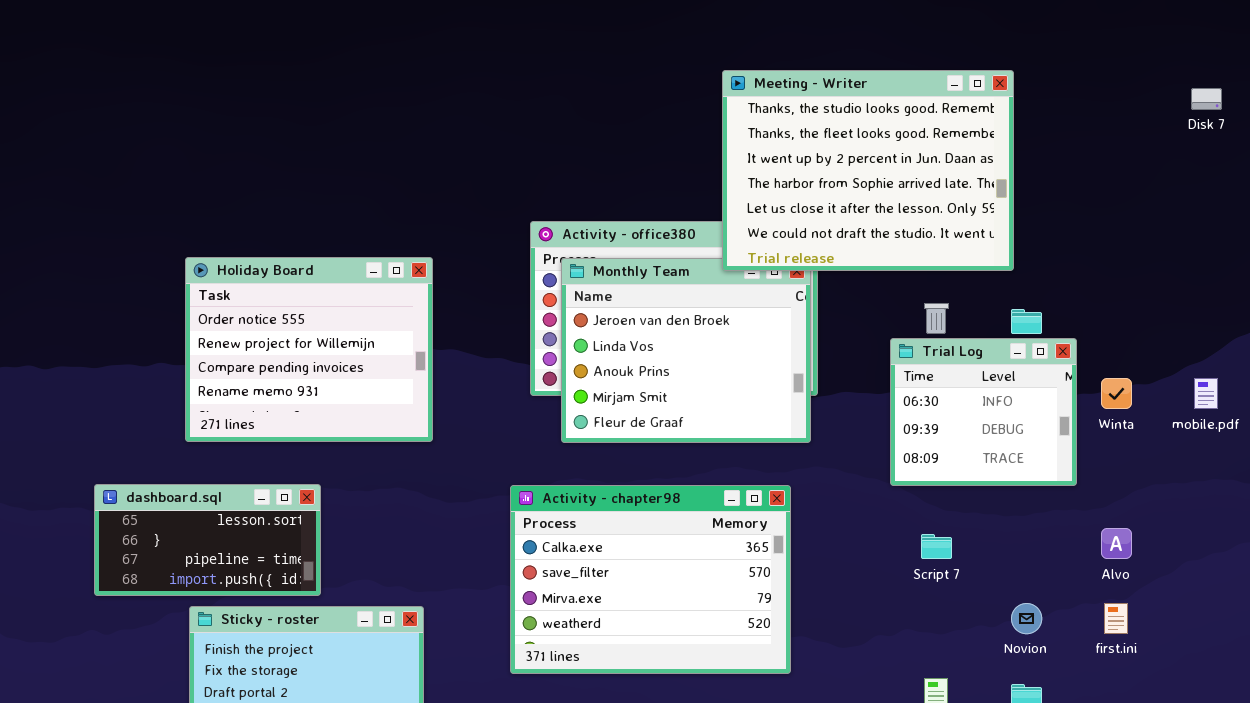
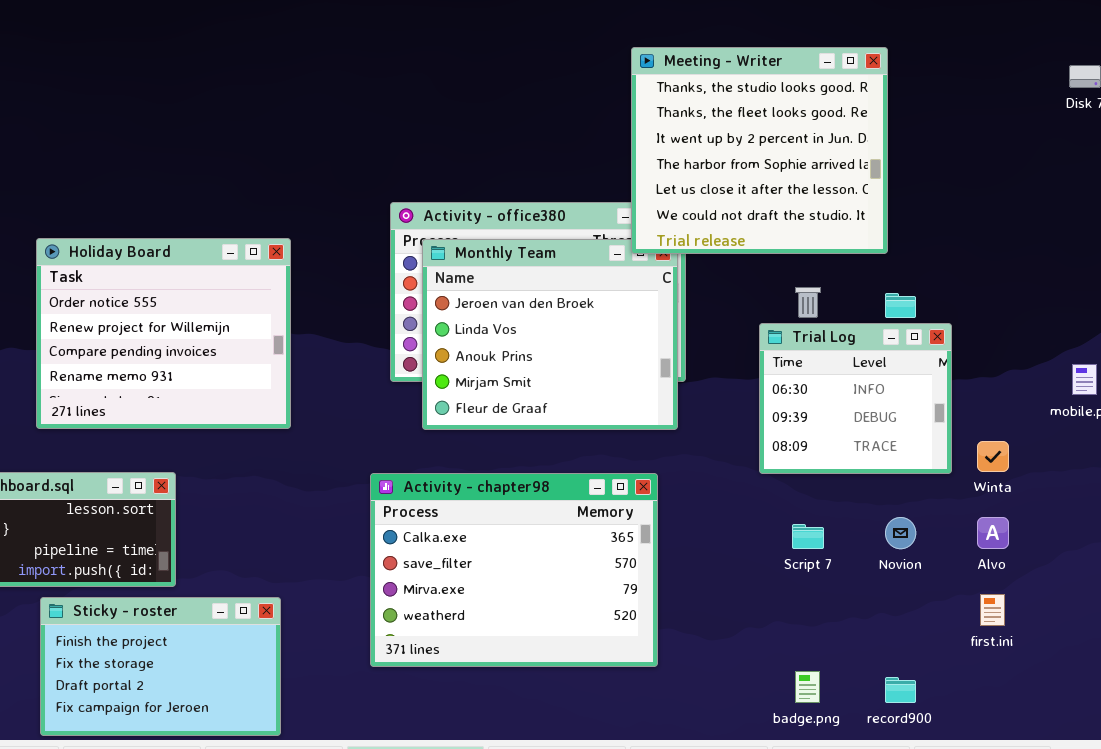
Meeting - Writer: [722,70,1014,271] -> [631,47,888,254], resized
Winta: [1101,378,1132,409] -> [977,441,1009,472], moved
Novion: [1011,603,1042,634] -> [885,517,916,549], moved

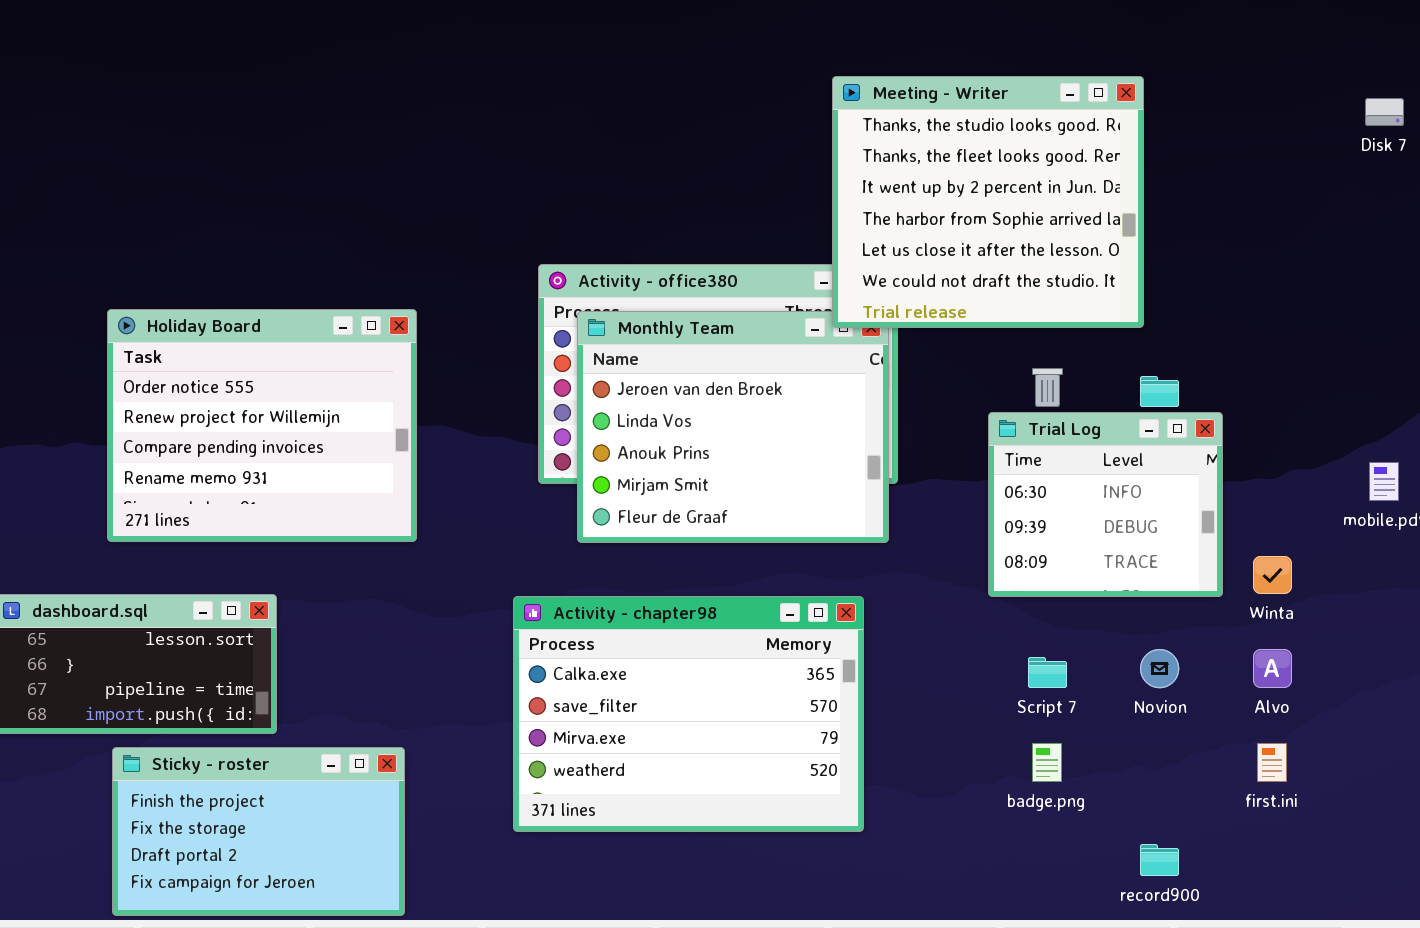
badge.png: [795,671,820,703] -> [1032,743,1062,782], moved

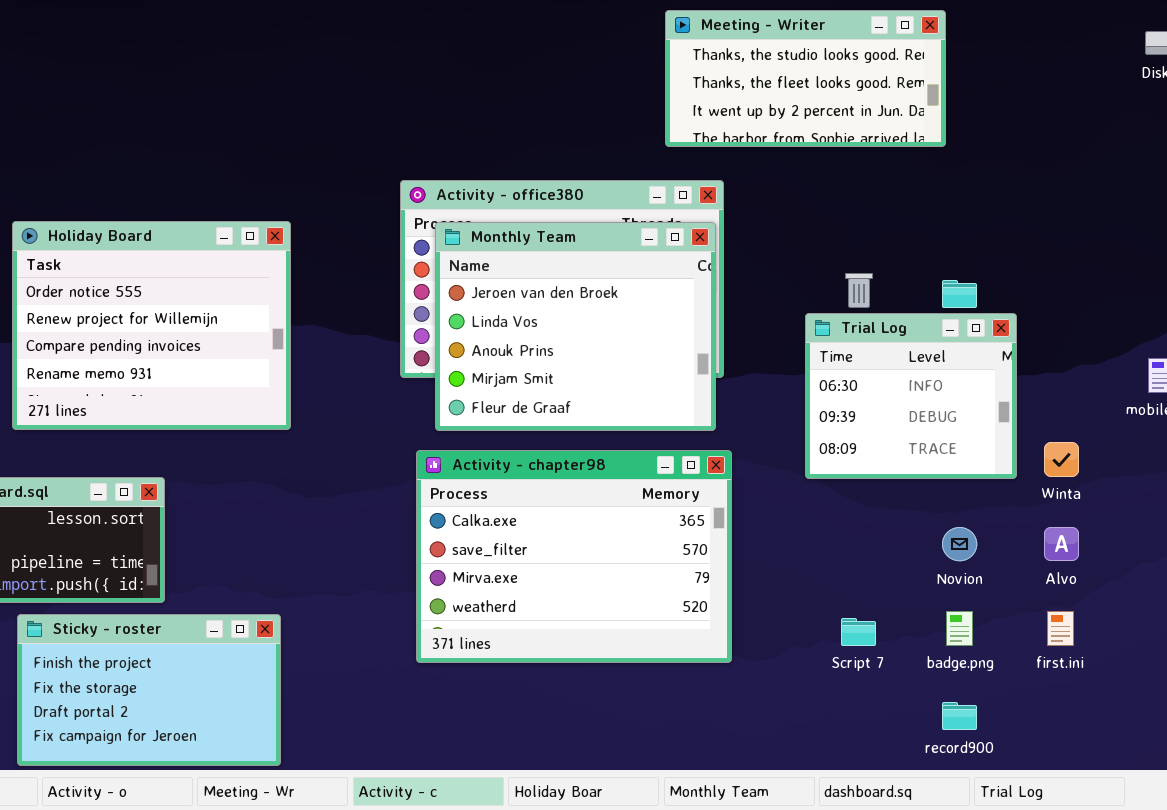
Meeting - Writer: [832,76,1144,328] -> [665,10,946,147], resized
Activity - chapter98: [513,596,864,832] -> [416,450,732,663], moved
Script 7: [1028,657,1067,688] -> [841,618,876,646], moved
badge.png: [1032,743,1062,782] -> [946,611,973,646], moved

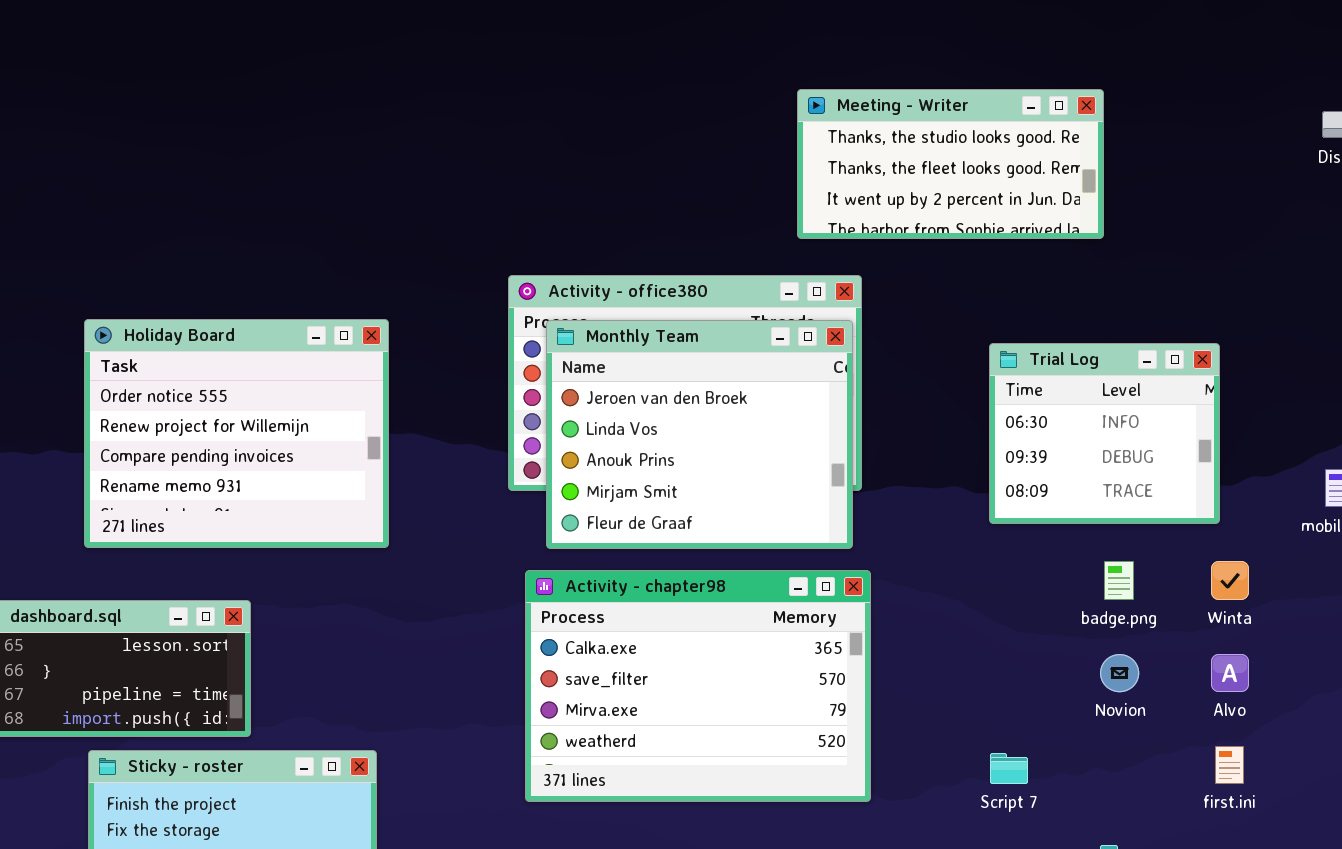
Trial Log: [805,313,1017,479] -> [989,343,1220,524], moved
badge.png: [946,611,973,646] -> [1104,561,1134,600], moved

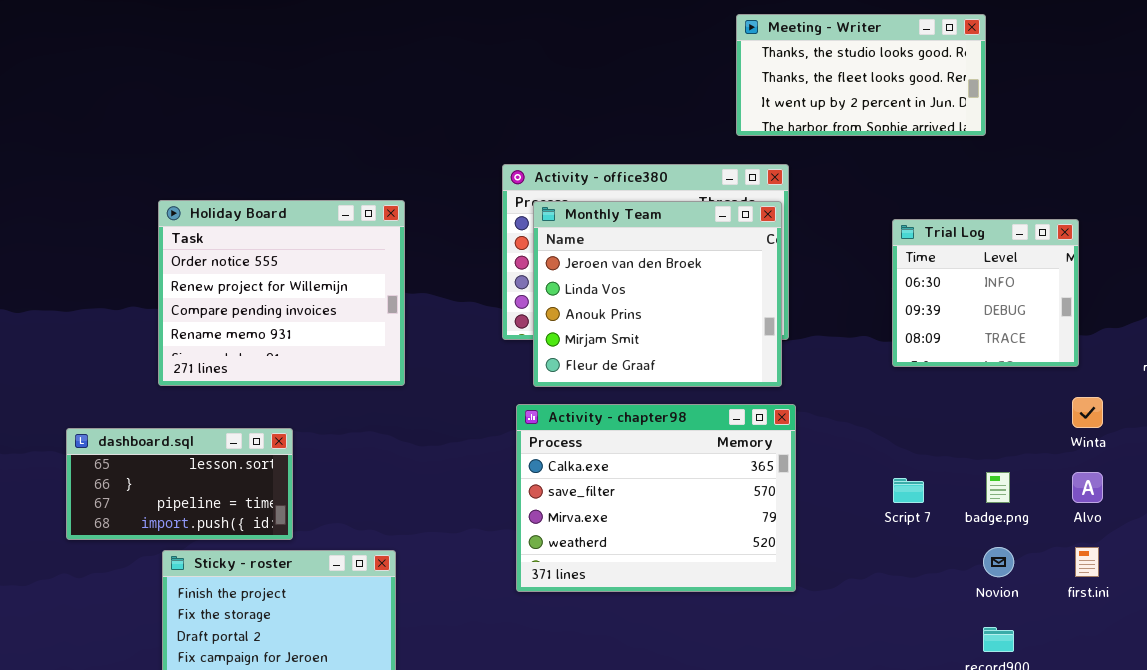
badge.png: [1104,561,1134,600] -> [986,472,1010,503], moved
Novion: [1100,654,1139,692] -> [983,547,1014,577], moved
Script 7: [990,753,1028,784] -> [893,478,924,503], moved

